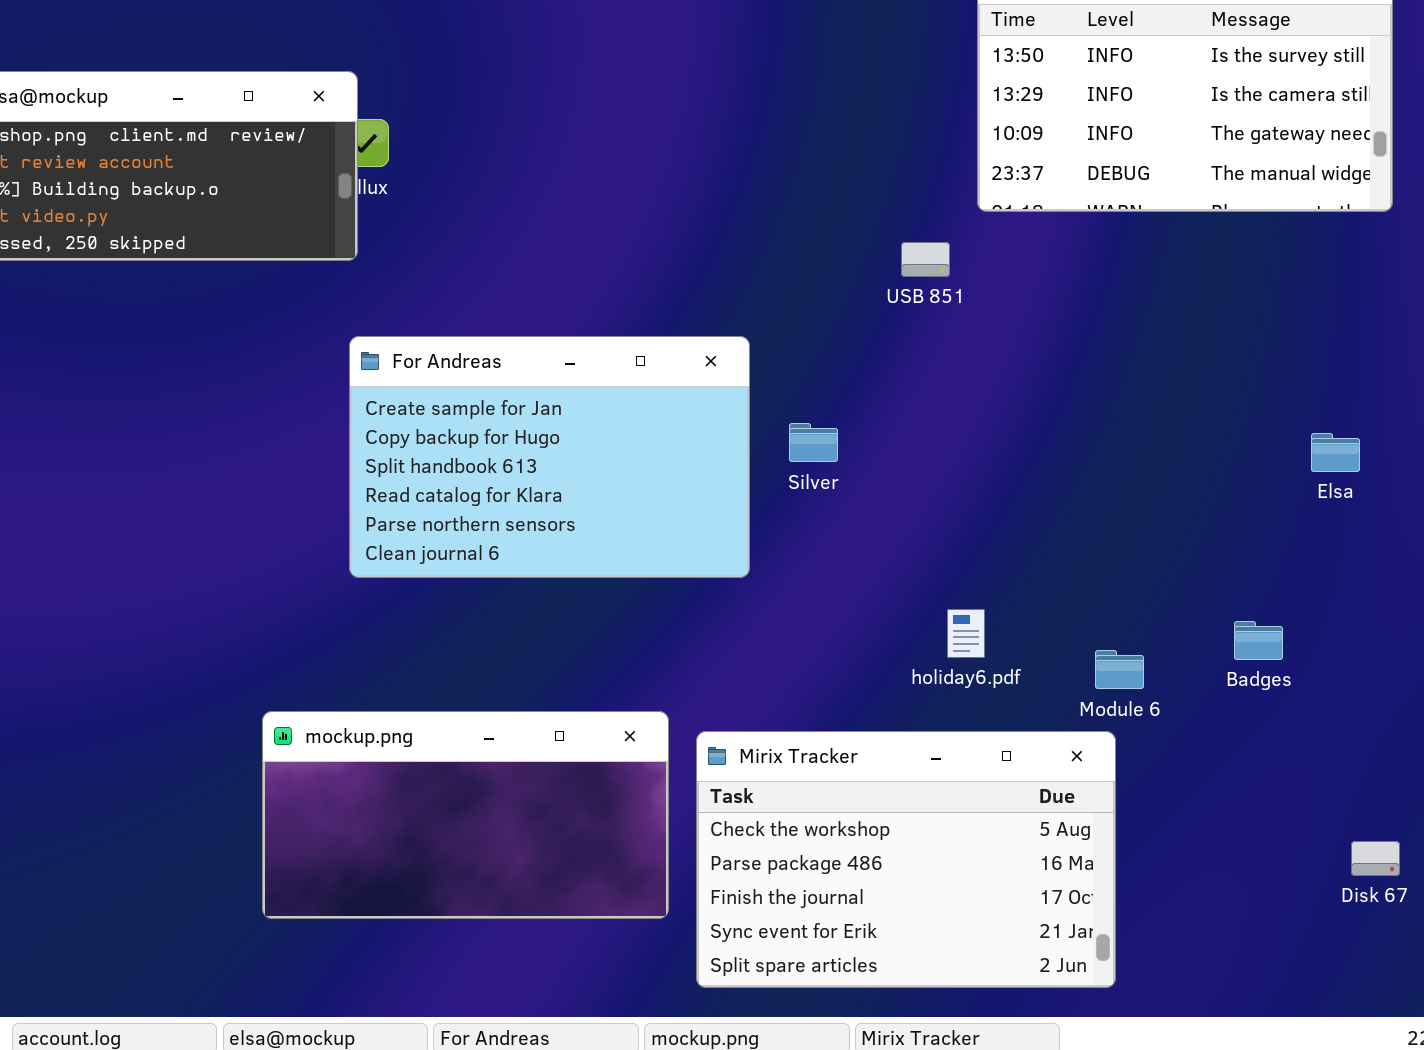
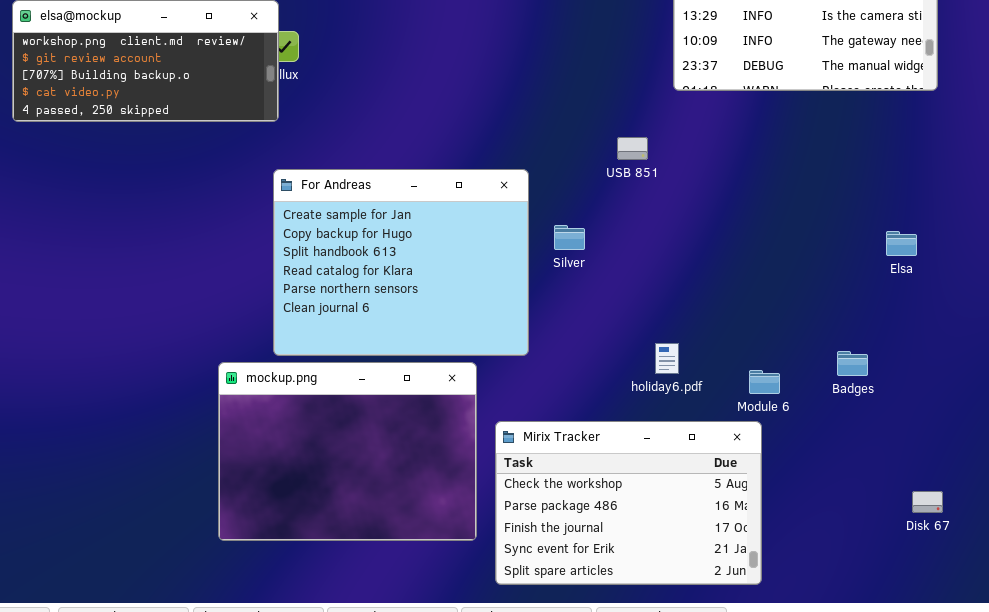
USB 851: [901,242,950,277] -> [617,137,648,160], moved
For Andreas: [349,336,750,578] -> [273,169,529,356], resized
mockup.png: [262,711,669,919] -> [218,362,477,541], resized

